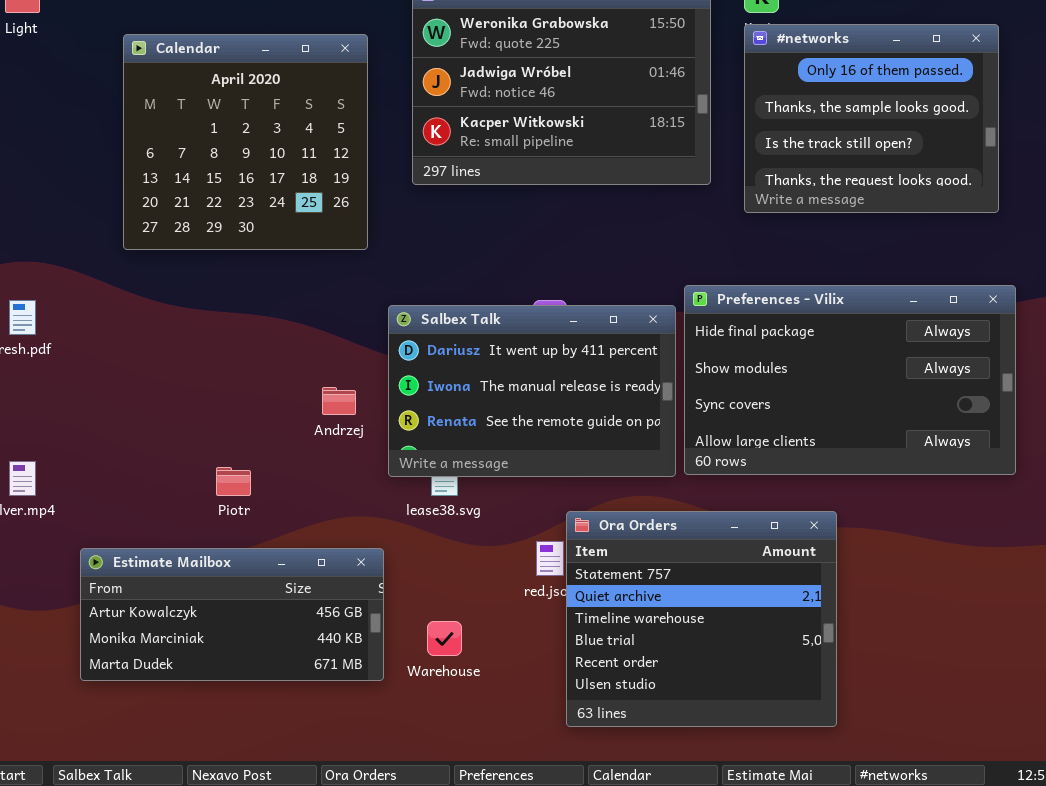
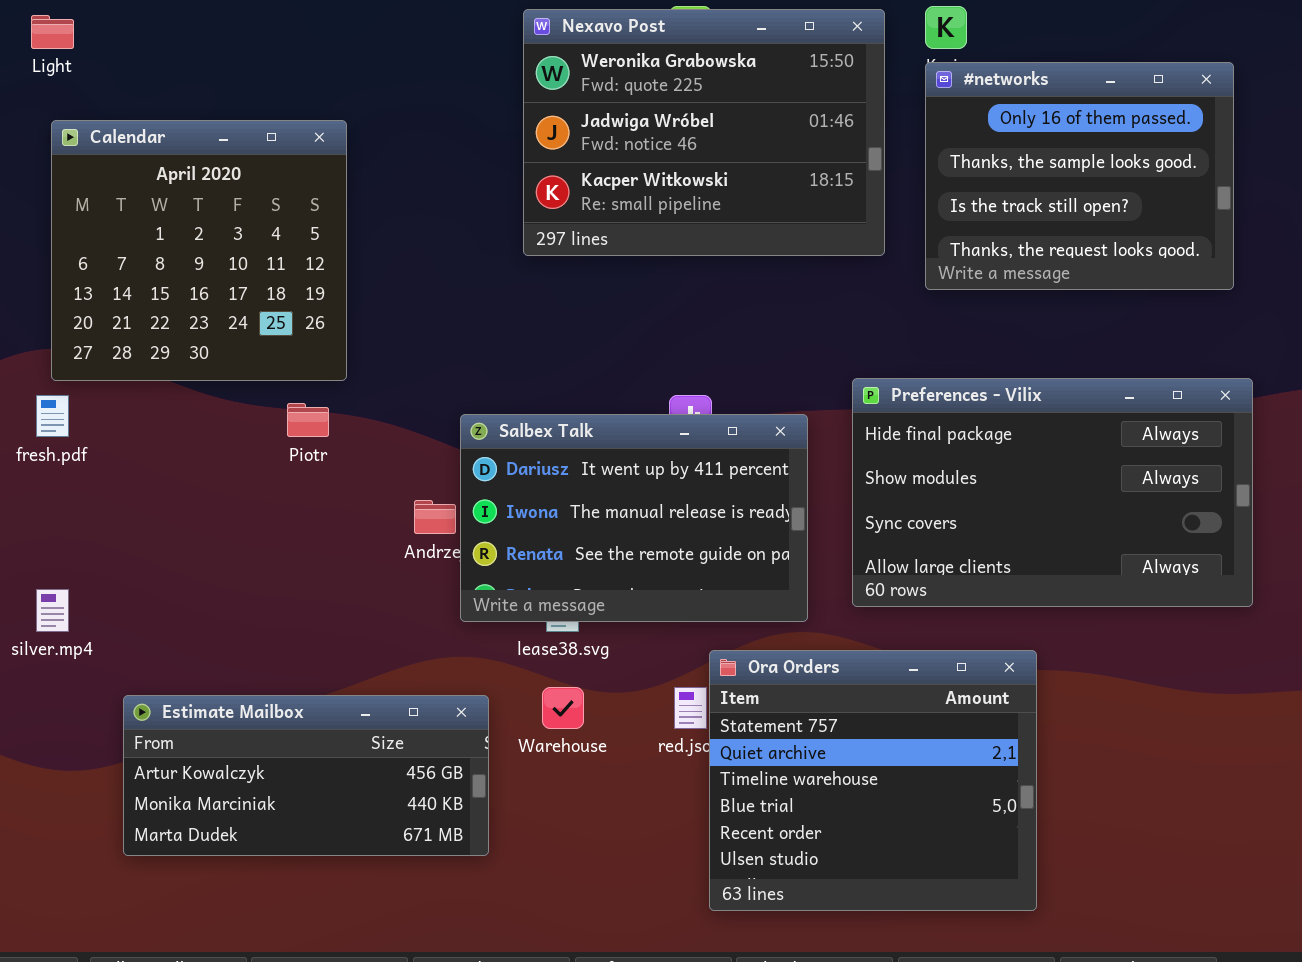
Calendar: [123,34,368,250] -> [51,120,347,381], moved
Salbex Talk: [388,305,676,477] -> [460,414,808,622], moved
Piotr: [216,467,251,496] -> [287,403,329,437], moved
Warehouse: [427,621,462,656] -> [542,687,584,729], moved

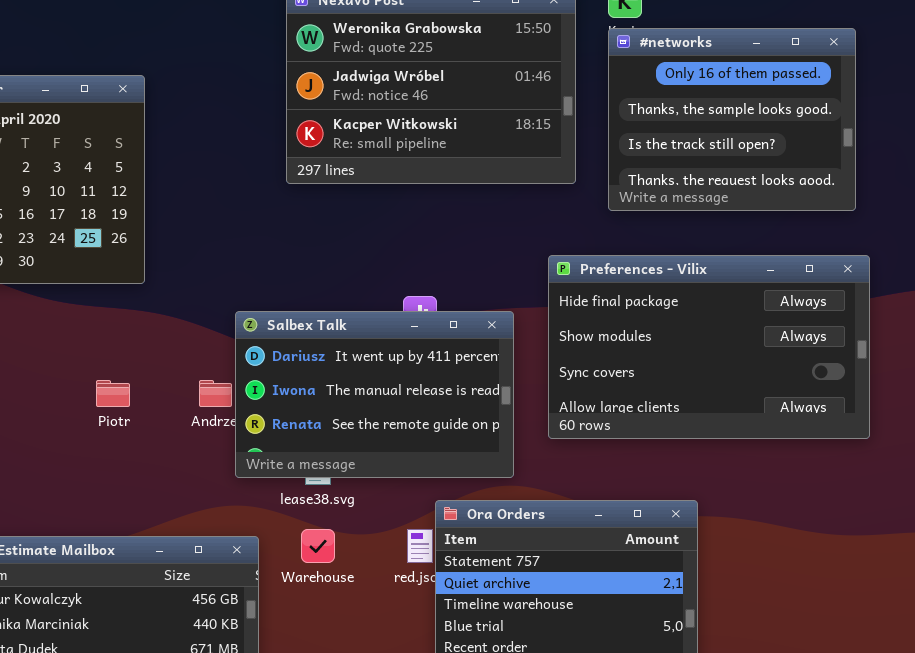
Preferences - Vilix: [852,378,1253,607] -> [548,255,870,439], moved
Piotr: [287,403,329,437] -> [96,380,130,407], moved

